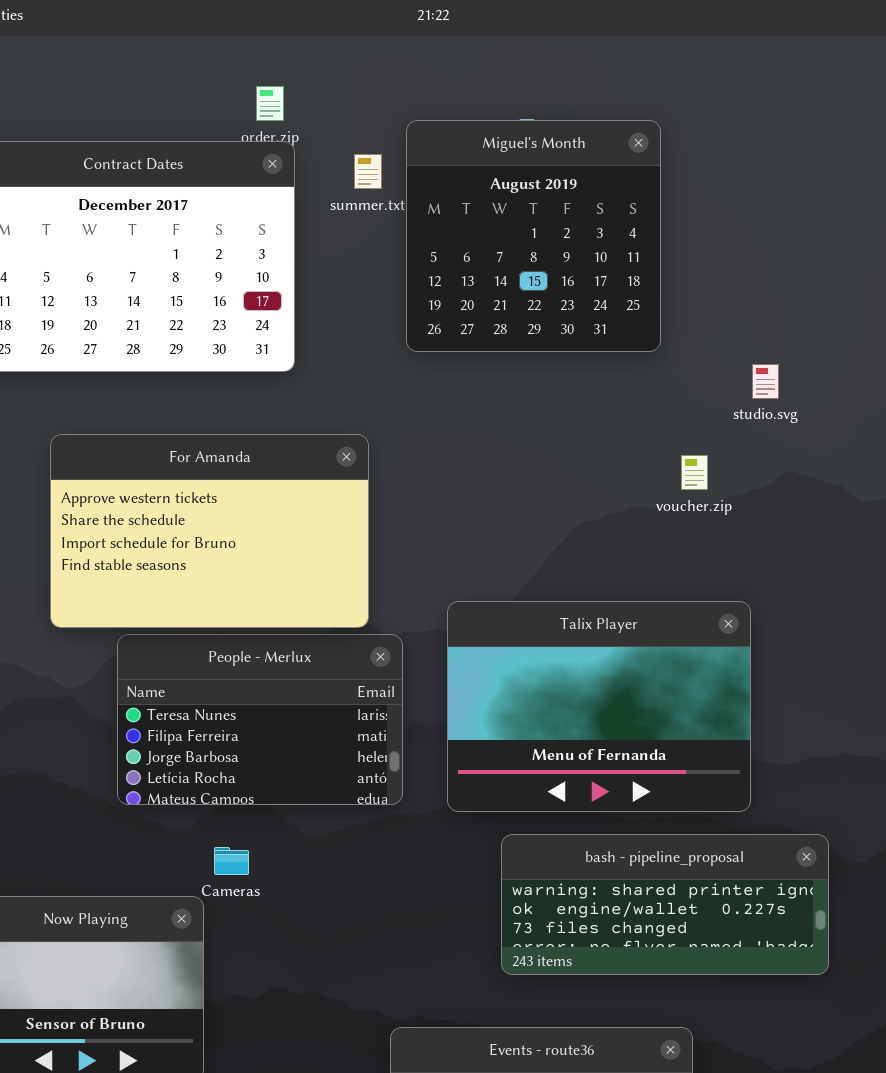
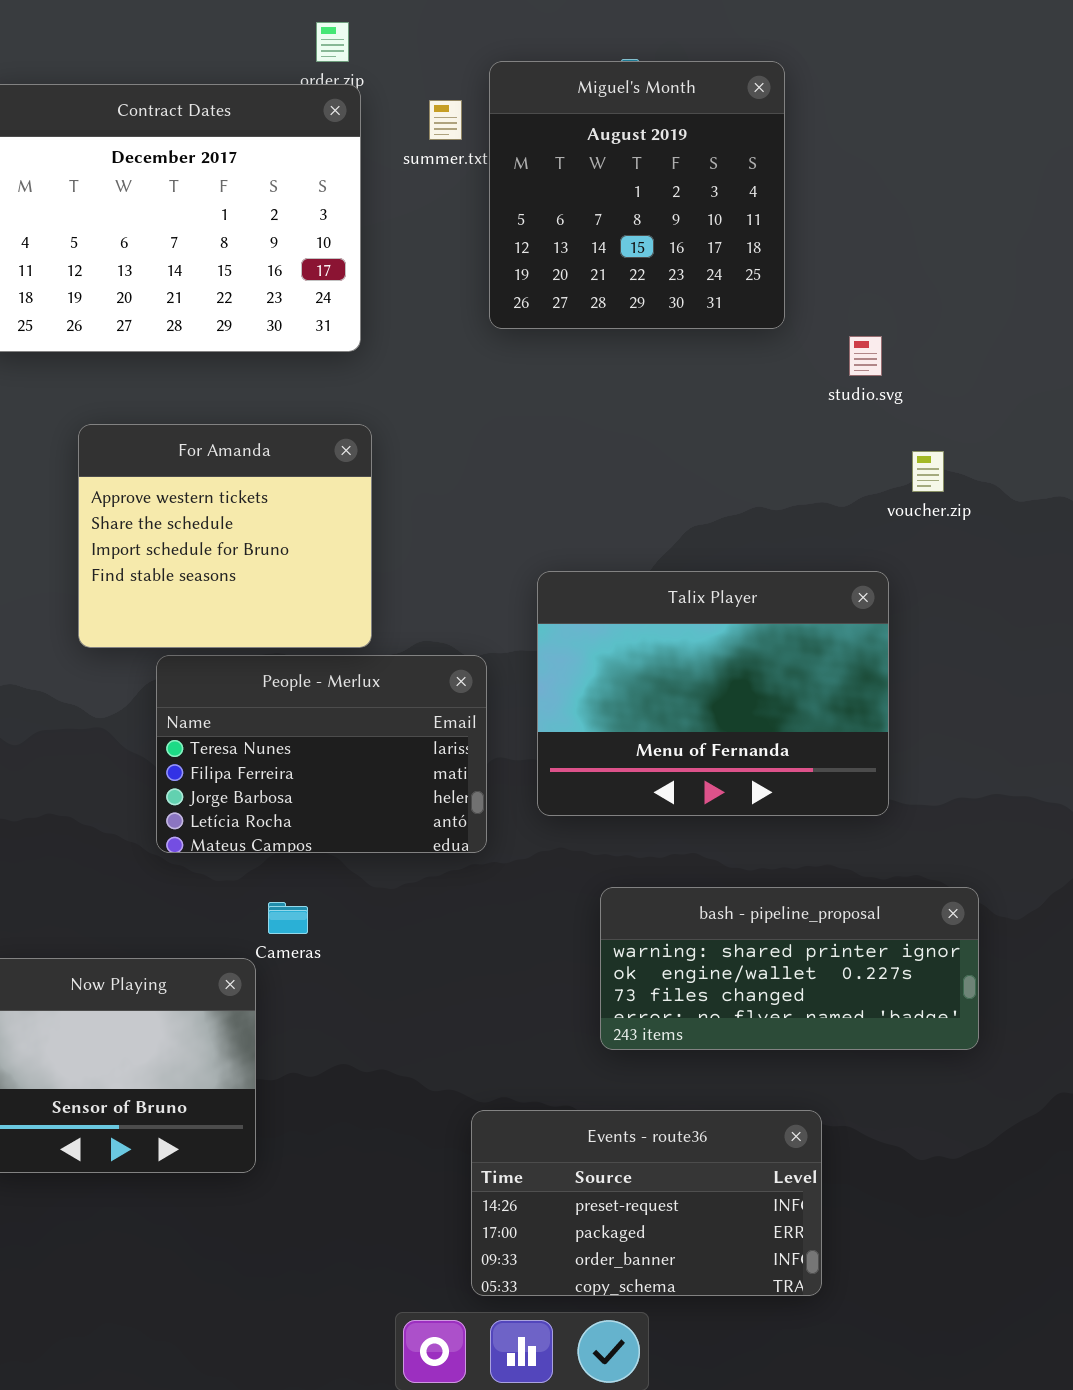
studio.svg: [752,364,779,399] -> [849,336,882,376], moved
For Amanda: [50,434,369,628] -> [78,424,372,648], resized
voucher.zip: [681,455,708,490] -> [912,451,944,492], moved
Talix Player: [447,601,751,812] -> [537,571,889,816], moved

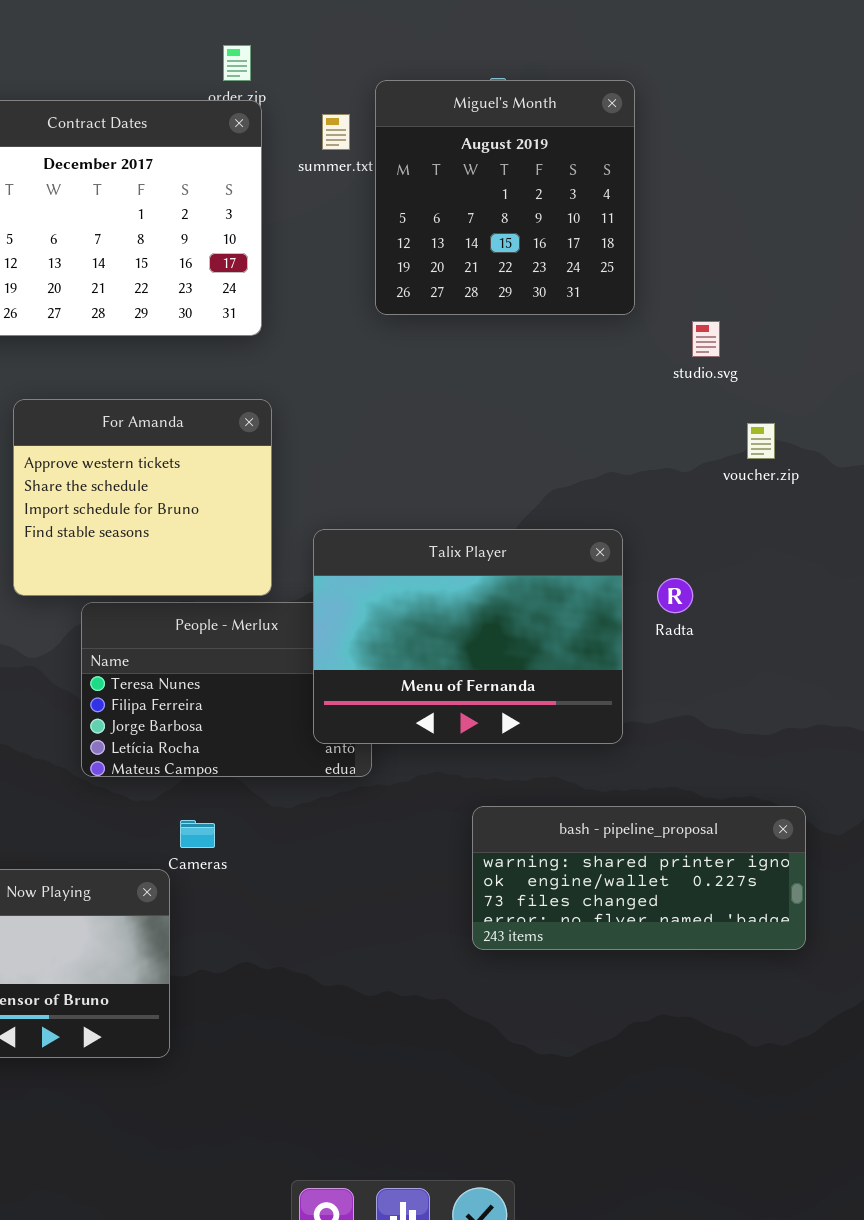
Talix Player: [537,571,889,816] -> [313,529,623,744], moved
Events - route36: [471,1110,822,1296] -> none, closed

